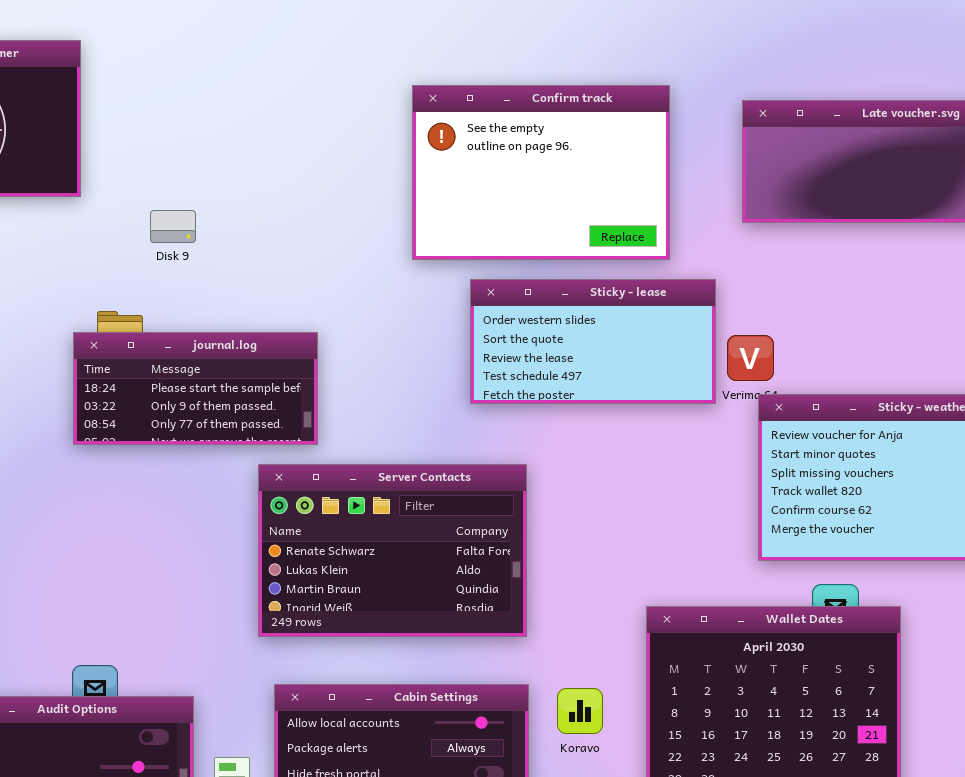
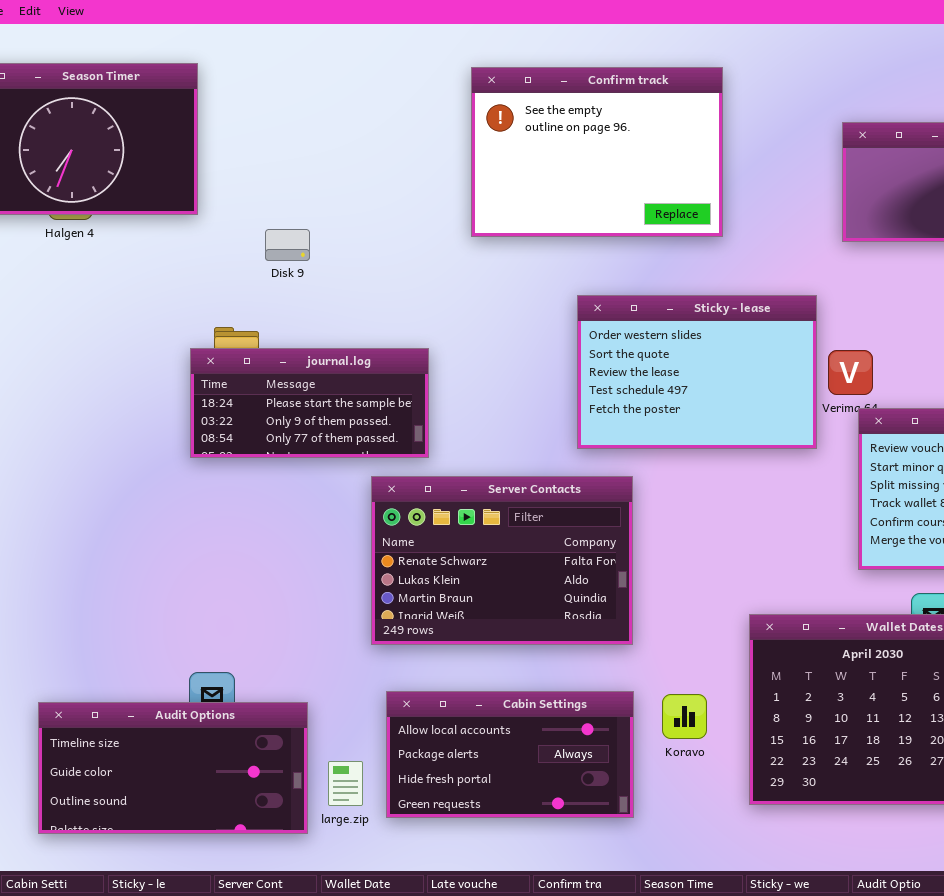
Confirm track: [412,85,670,260] -> [471,67,723,237], moved
Sticky - lease: [470,279,716,404] -> [577,295,817,449], resized

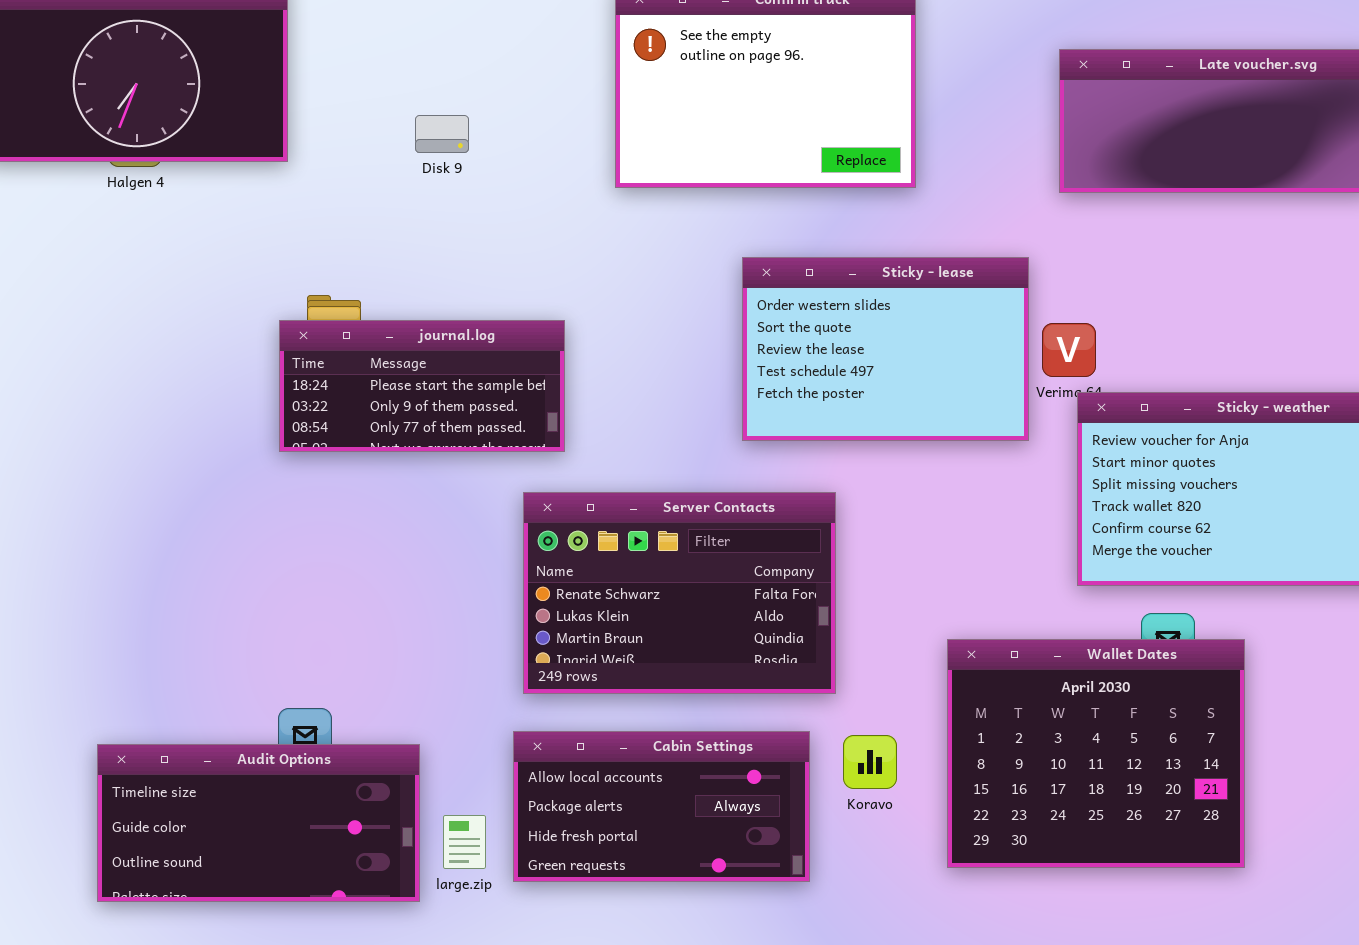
Disk 9: [265,229,310,261] -> [415,115,469,153], moved
Server Contacts: [371,476,633,645] -> [523,492,836,694], moved

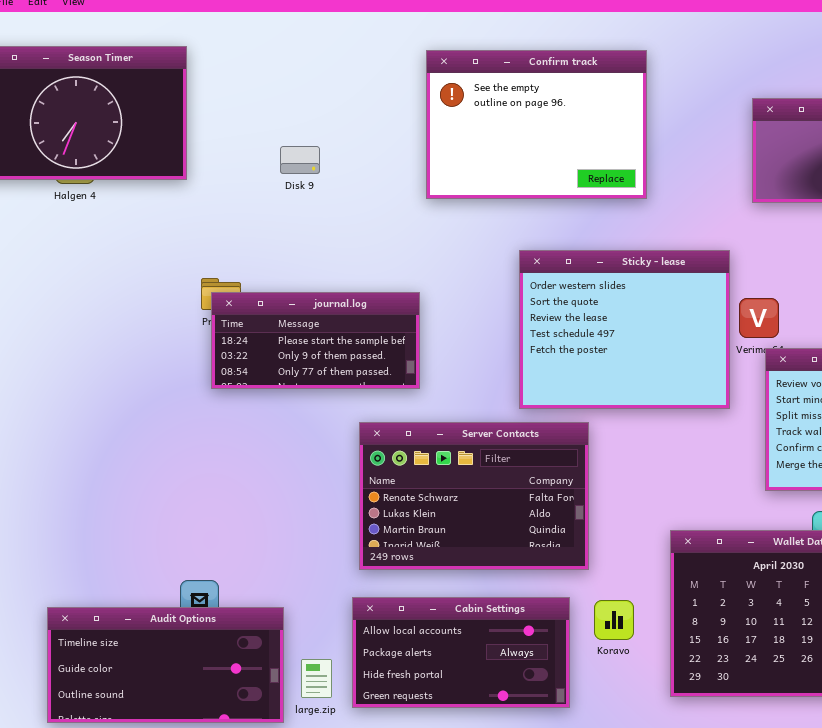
Sticky - lease: [742,257,1029,441] -> [519,250,730,409], resized
journal.log: [279,320,565,452] -> [211,292,420,389], moved

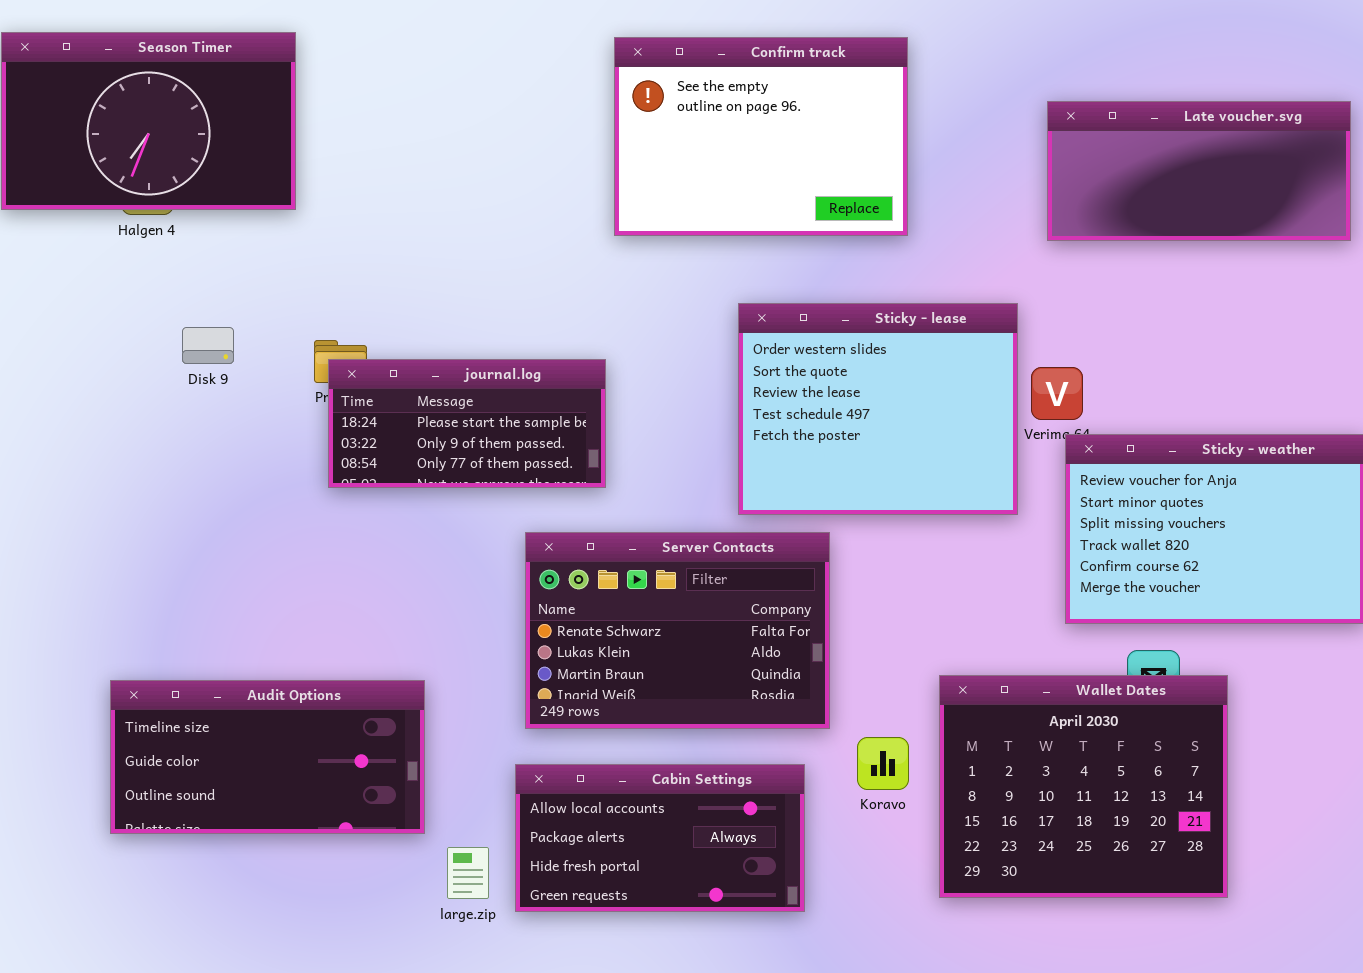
Disk 9: [280,146,320,174] -> [182,327,234,364], moved
Koravo: [594,600,634,640] -> [857,737,909,790], moved
Audit Options: [47,607,284,723] -> [110,680,425,834], moved

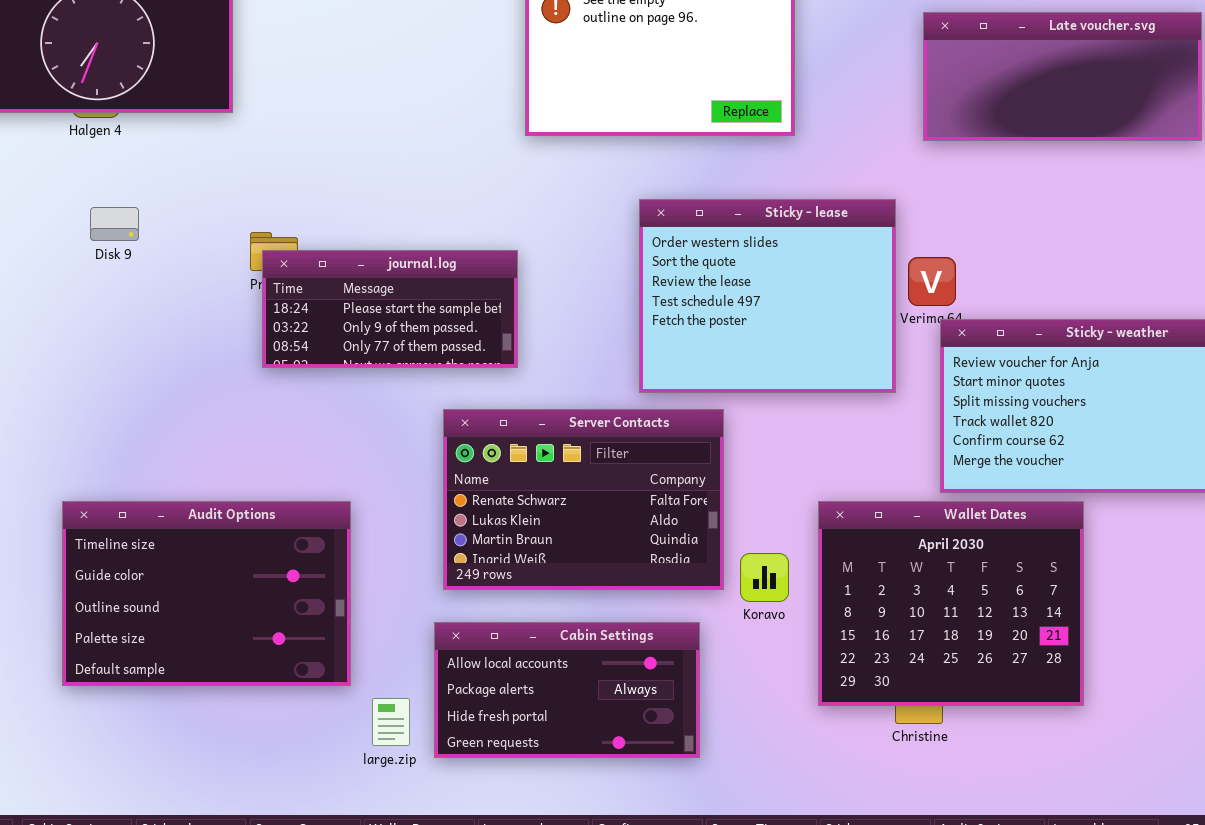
Disk 9: [182,327,234,364] -> [90,207,139,241], moved
Wallet Dates: [939,675,1228,898] -> [818,501,1084,706], moved
Audit Options: [110,680,425,834] -> [62,501,351,686], resized
Koravo: [857,737,909,790] -> [740,553,789,602], moved

